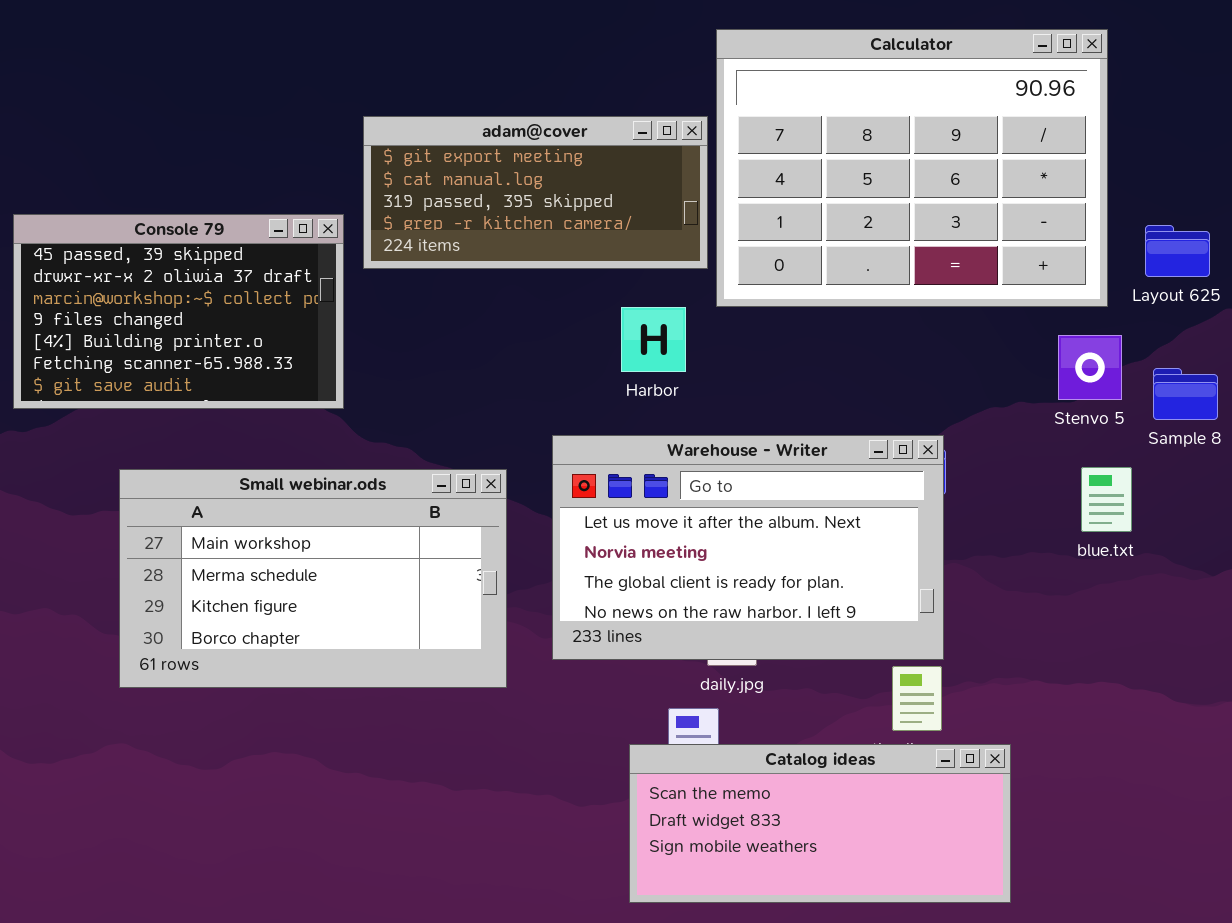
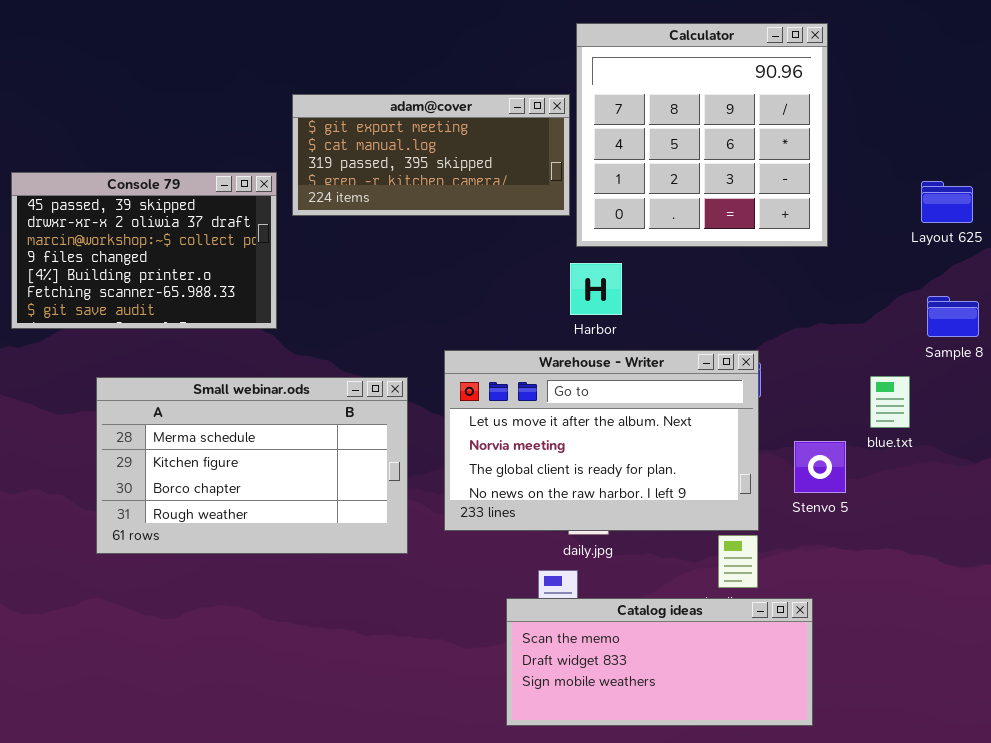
Calculator: [716,29,1108,307] -> [576,23,828,247], resized
Harbor: [621,307,686,372] -> [570,263,622,315], moved
Stenvo 5: [1058,335,1122,400] -> [794,441,846,493], moved
Small webinar.ods: [119,469,507,688] -> [96,377,408,554], scrolled down 1 row

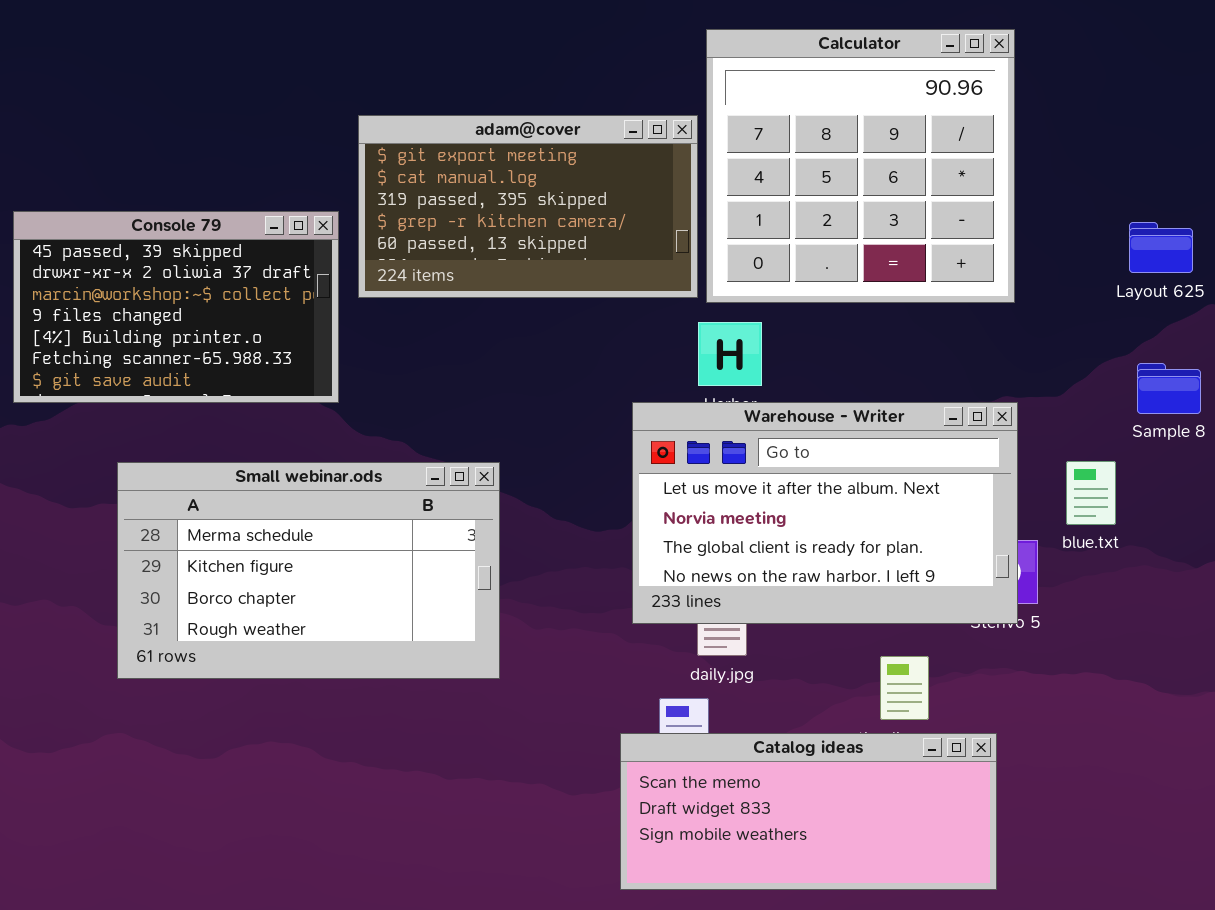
adam@cover: [292,94,570,216] -> [358,115,698,298], resized
Warehouse - Writer: [444,350,759,531] -> [632,402,1018,624], moved

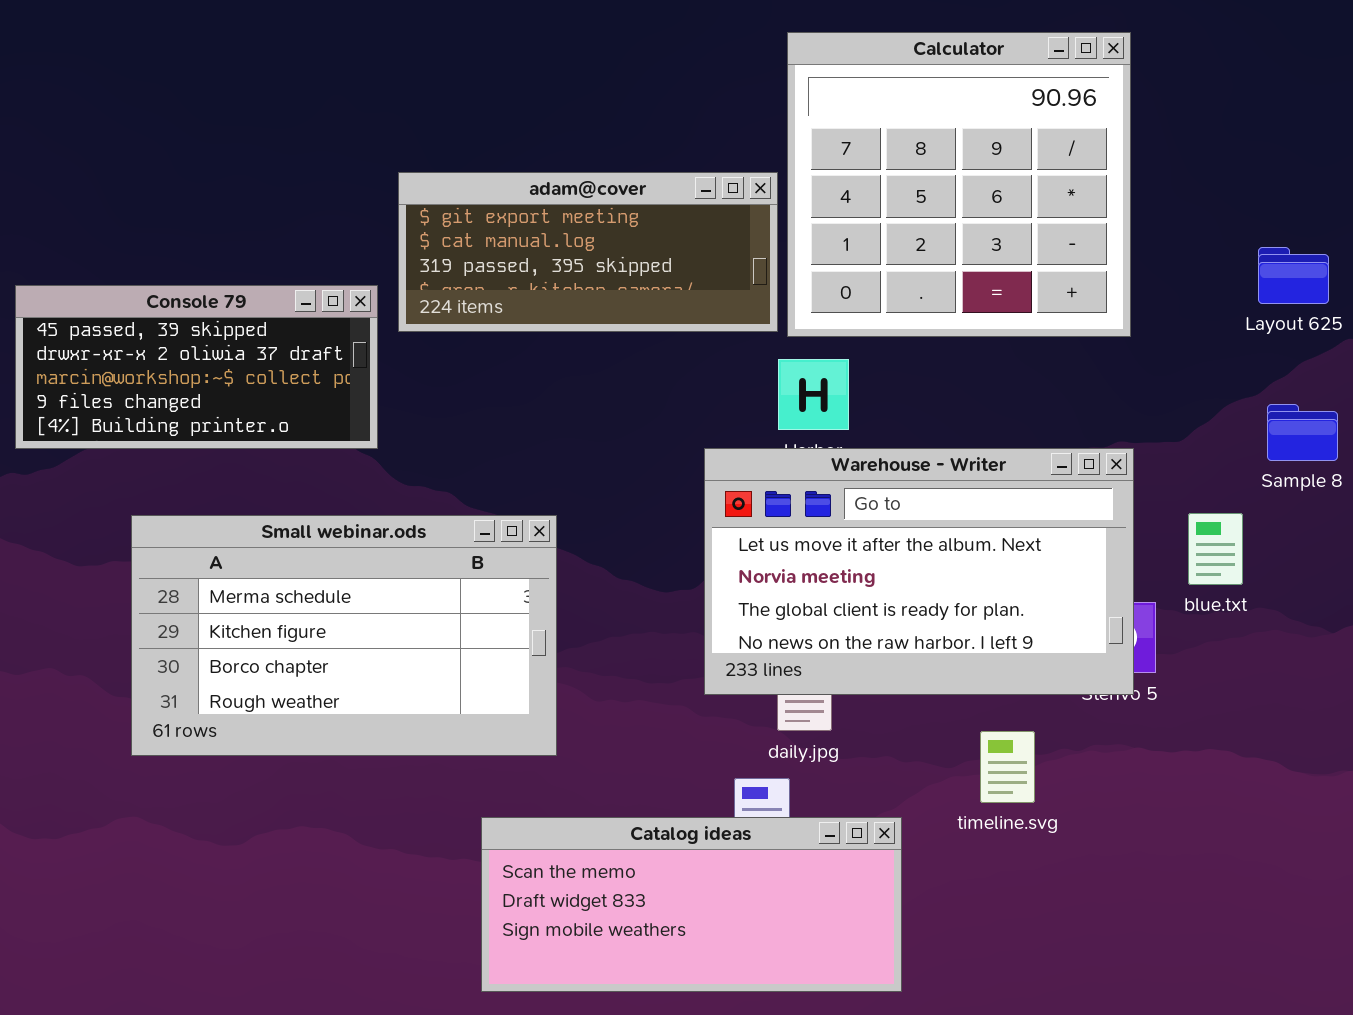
adam@cover: [358,115,698,298] -> [398,172,778,332], resized
Console 79: [13,211,339,403] -> [15,285,378,449], resized
Catalog ideas: [620,733,997,890] -> [481,817,902,992], moved

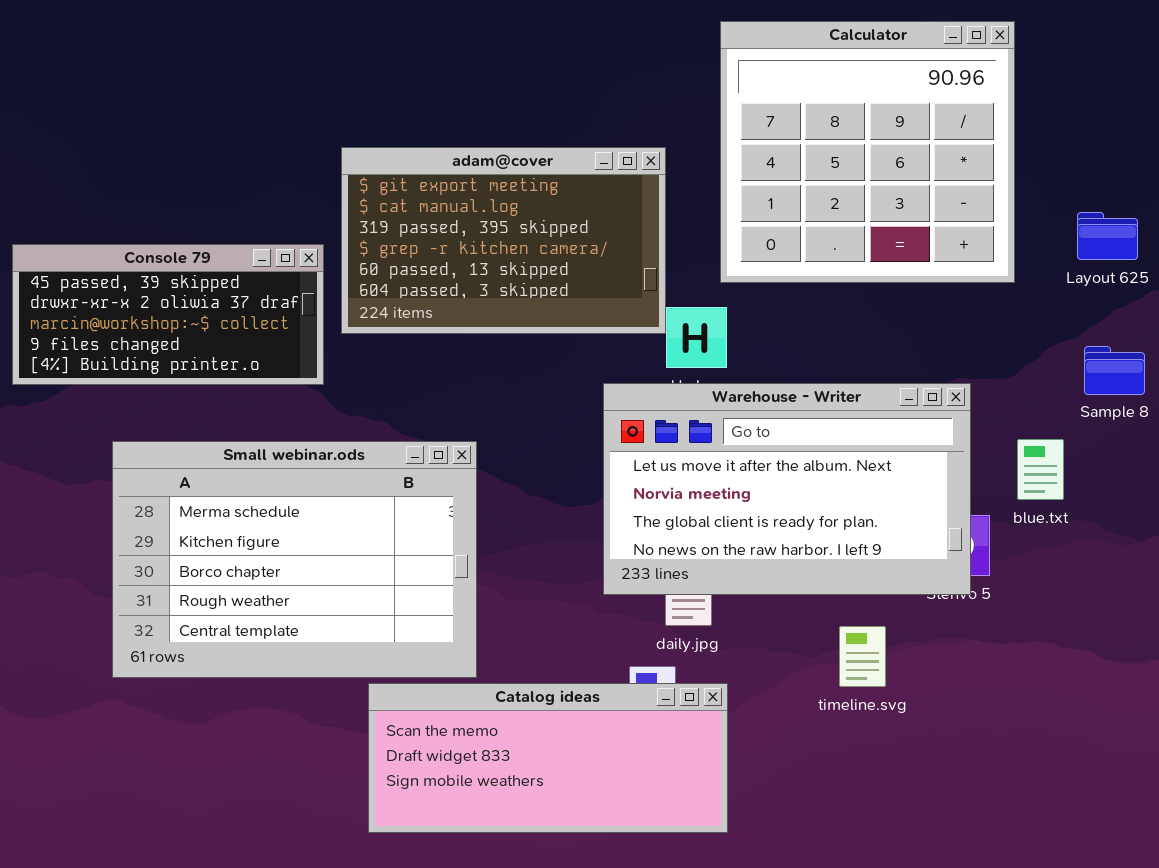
Calculator: [787,32,1131,337] -> [720,21,1015,283], moved
adam@cover: [398,172,778,332] -> [341,147,666,334], resized
Small webinar.ods: [131,515,557,756] -> [112,441,477,678], resized
Catalog ideas: [481,817,902,992] -> [368,683,728,833], moved

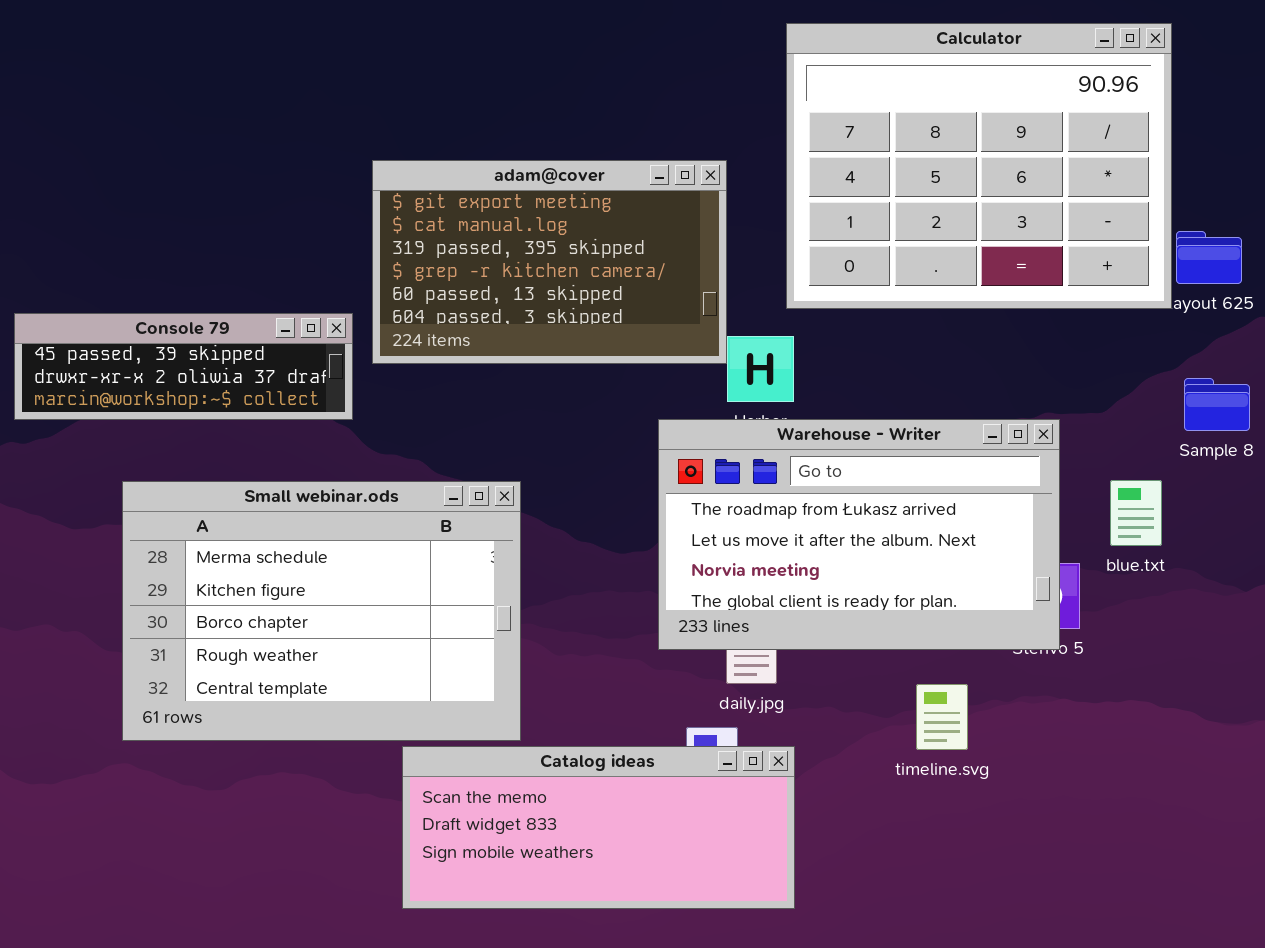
Calculator: [720,21,1015,283] -> [786,23,1172,309], resized
Console 79: [12,244,324,385] -> [14,313,353,420], resized
Warehouse - Writer: [603,383,971,595] -> [658,419,1060,650], scrolled up 1 row

